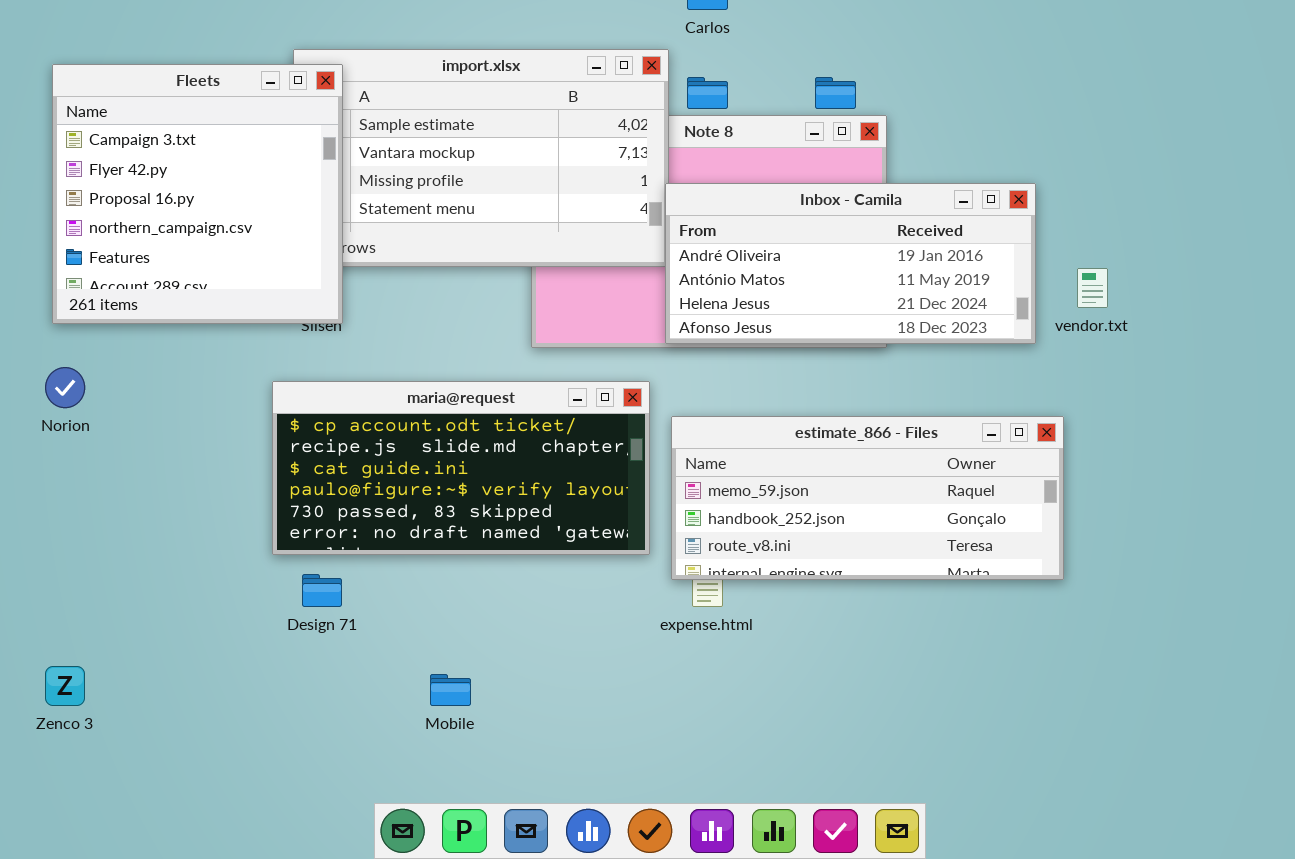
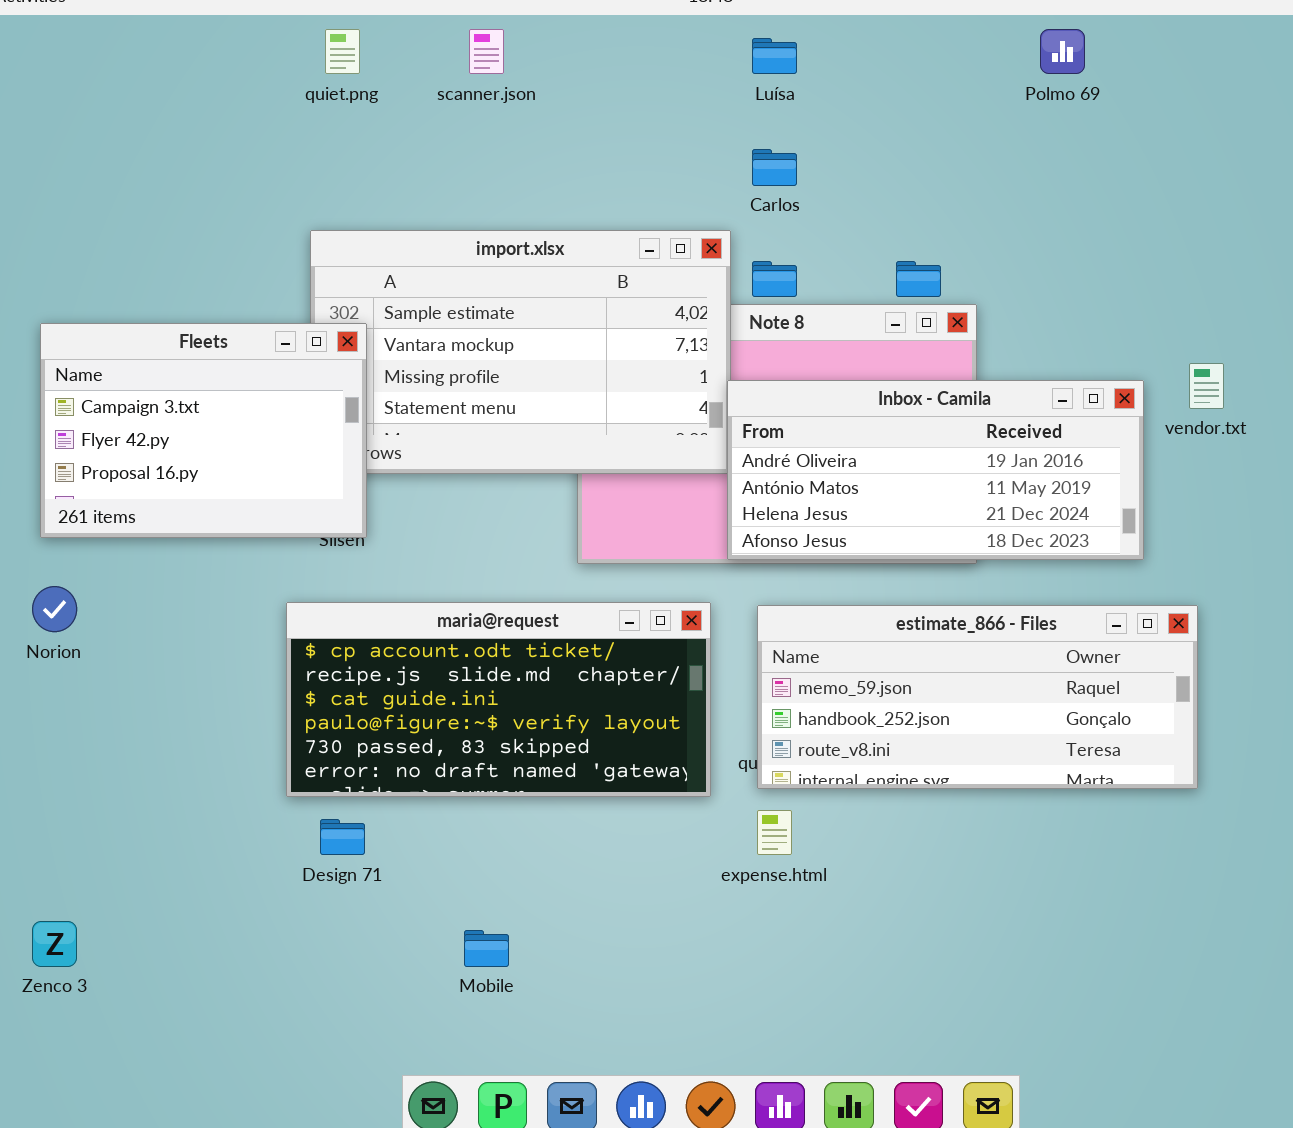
Fleets: [52,64,343,324] -> [40,323,367,538], resized
vendor.txt: [1077,268,1108,308] -> [1189,363,1224,409], moved
estimate_866 - Files: [671,416,1064,580] -> [757,605,1198,789], moved

